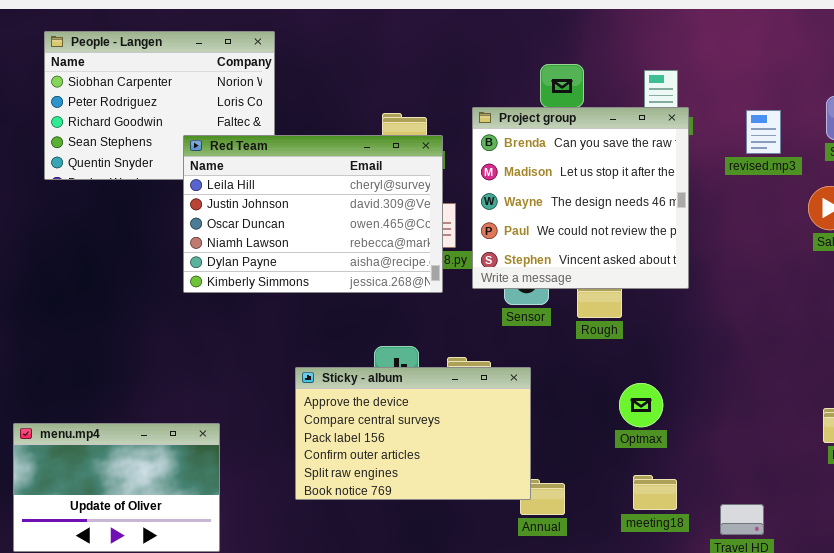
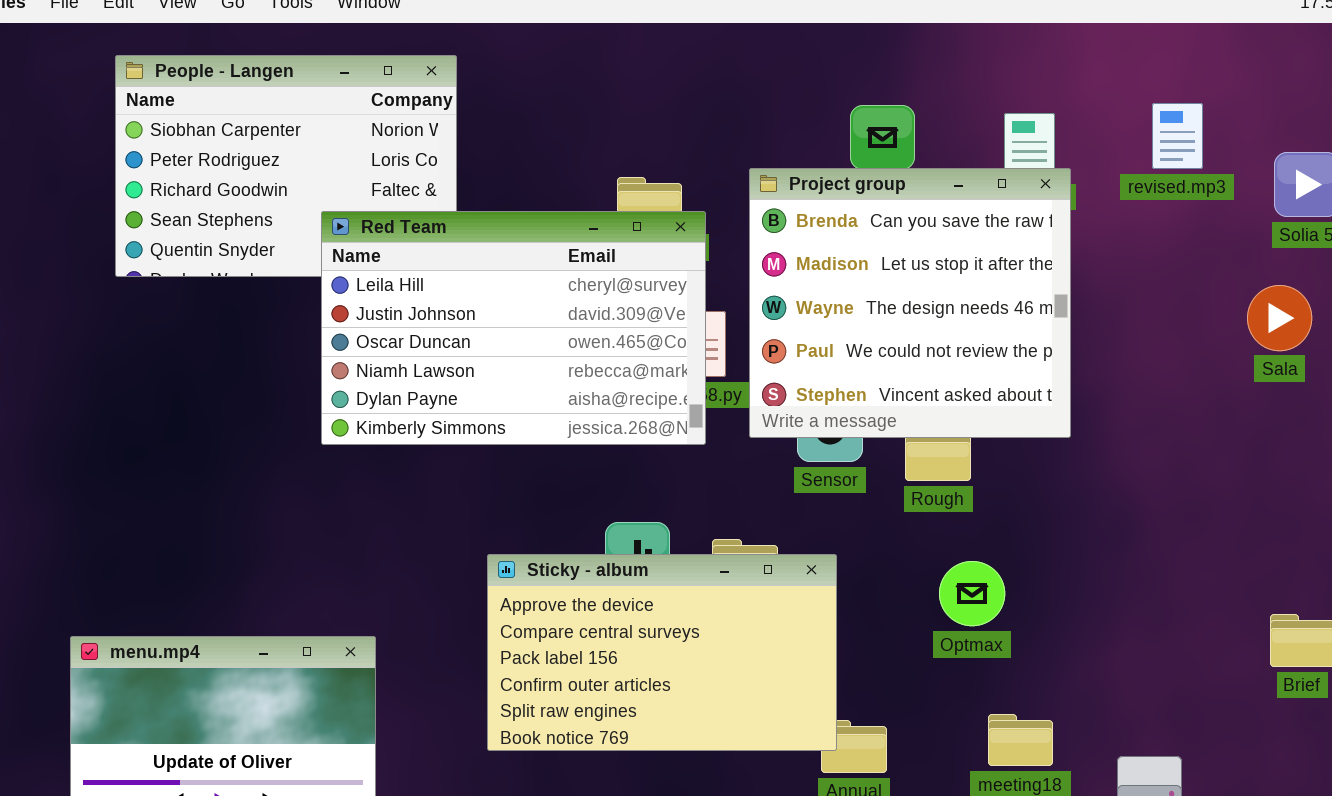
revised.mp3: [746,110,781,154] -> [1152,103,1203,169], moved
Optmax: [619,383,663,427] -> [939,561,1005,626], moved

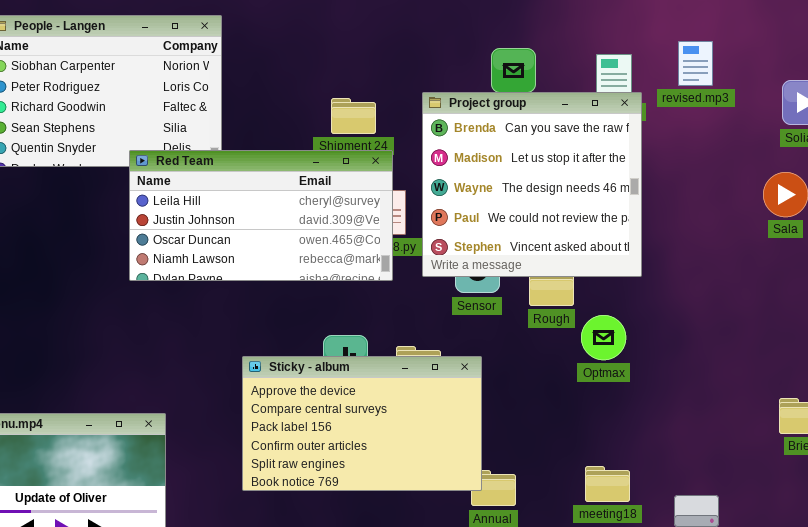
revised.mp3: [1152,103,1203,169] -> [678,41,713,86], moved
Red Team: [321,211,706,445] -> [129,150,393,281], resized
Optmax: [939,561,1005,626] -> [581,315,626,360], moved

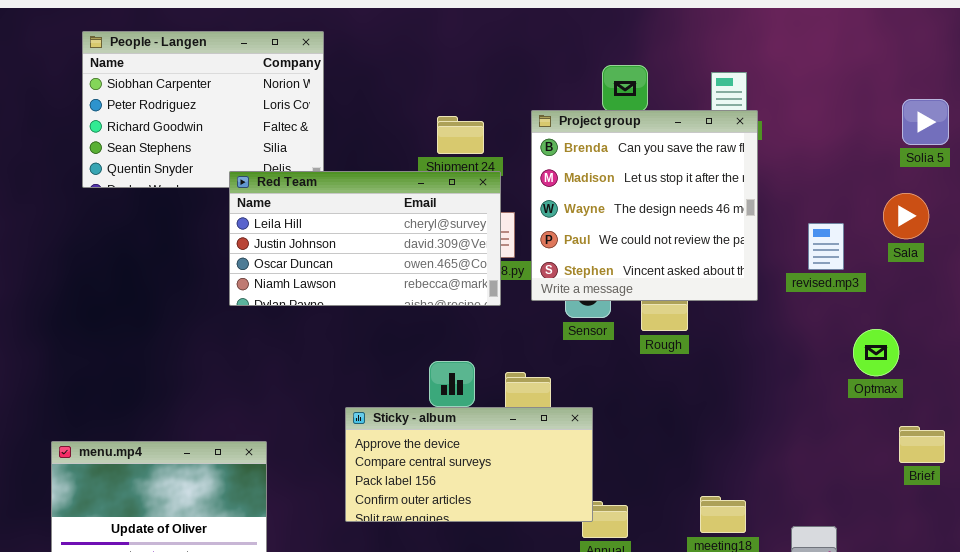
revised.mp3: [678,41,713,86] -> [808,223,844,270], moved
Optmax: [581,315,626,360] -> [853,329,899,376], moved
Sticky - album: [242,356,482,491] -> [345,407,593,522], resized

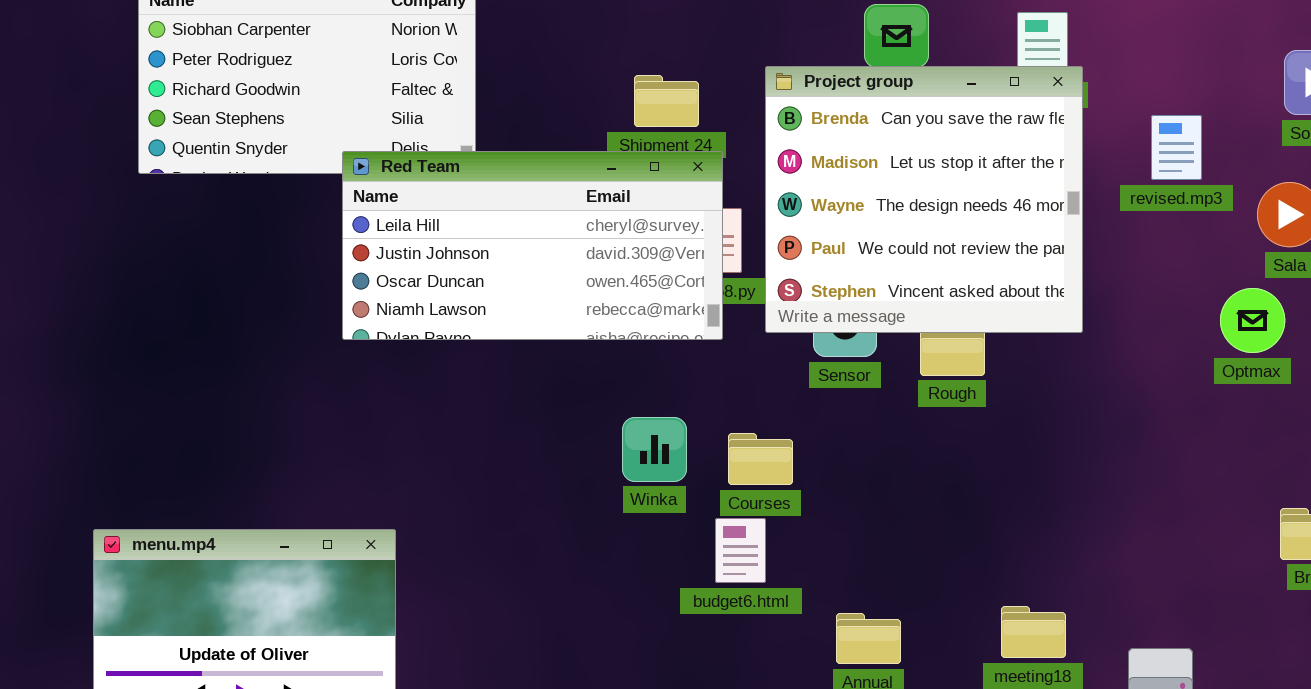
revised.mp3: [808,223,844,270] -> [1151,115,1202,180], moved
Optmax: [853,329,899,376] -> [1220,288,1285,353], moved
Sticky - album: [345,407,593,522] -> none, closed

